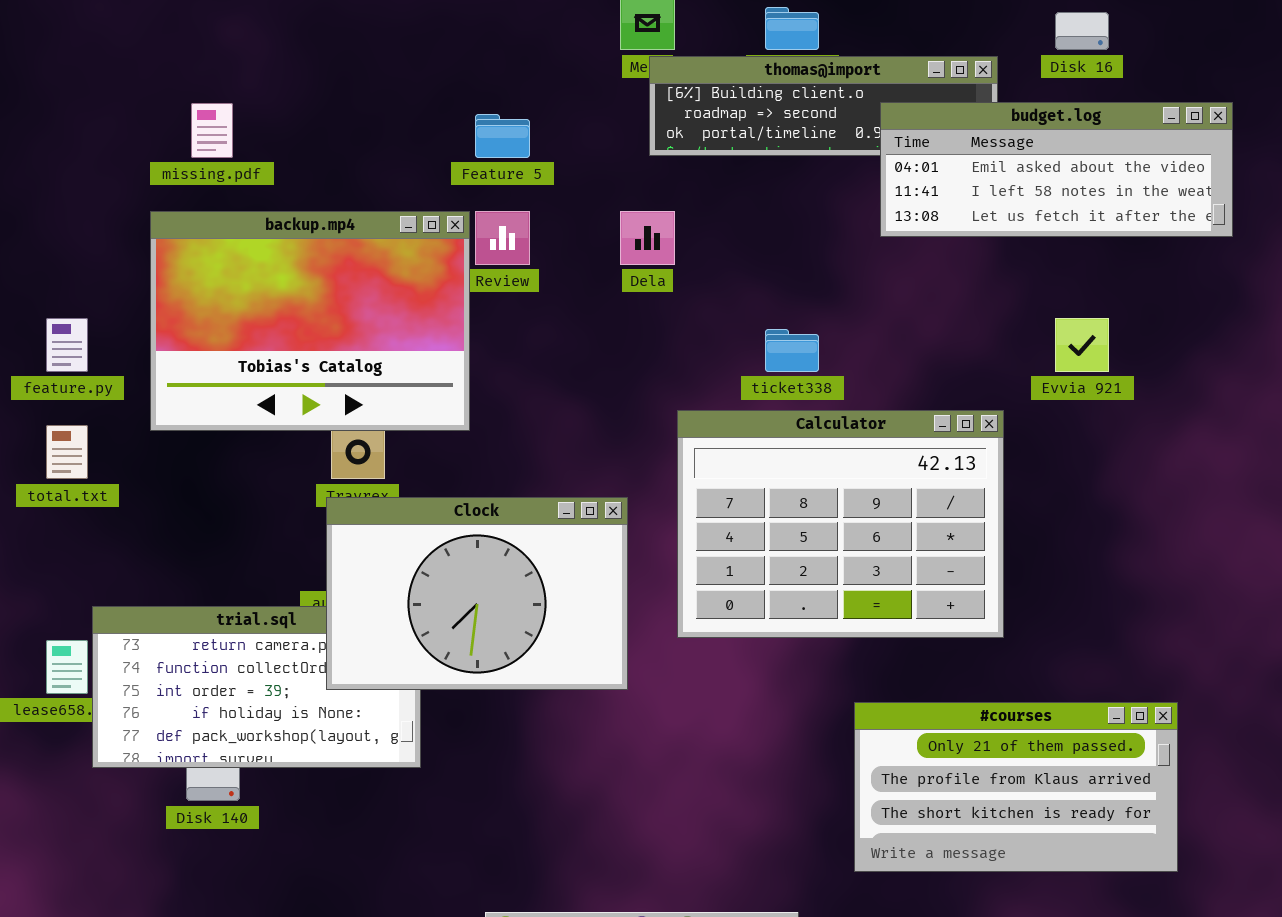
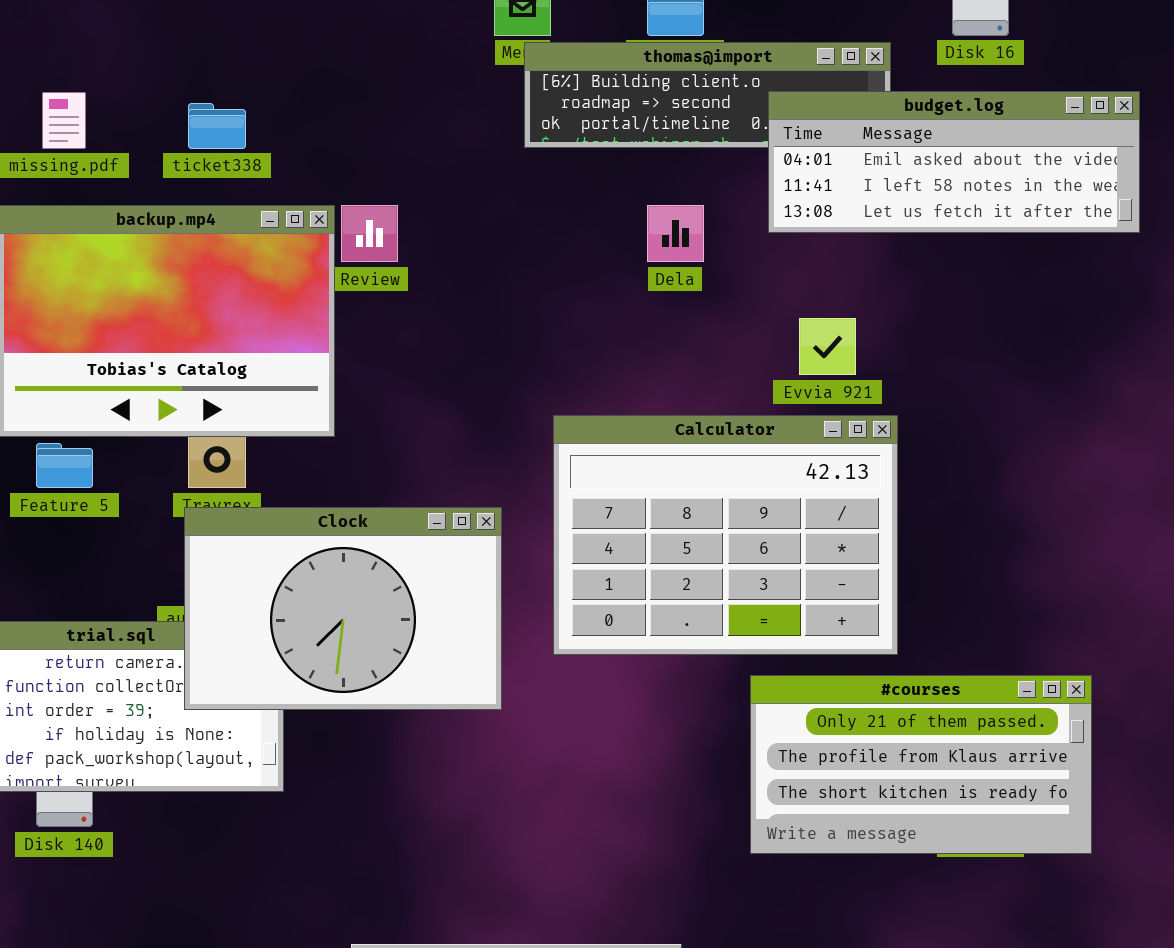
Feature 5: [475,114,530,158] -> [36,443,93,488], moved
Dela: [620,211,675,265] -> [647,205,704,262], moved
Evvia 921: [1055,318,1109,372] -> [799,318,856,375], moved
ticket338: [765,329,819,372] -> [188,103,246,149], moved
#courses: [854,702,1178,872] -> [750,675,1092,854], moved

